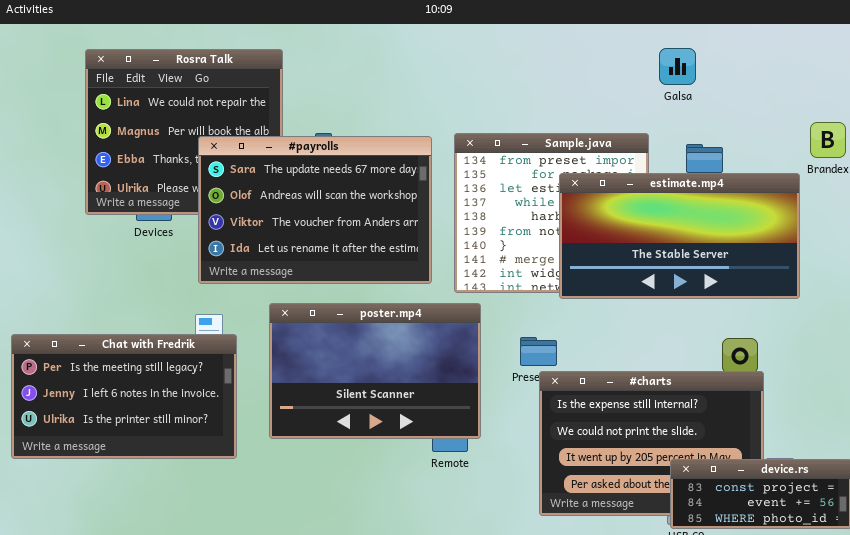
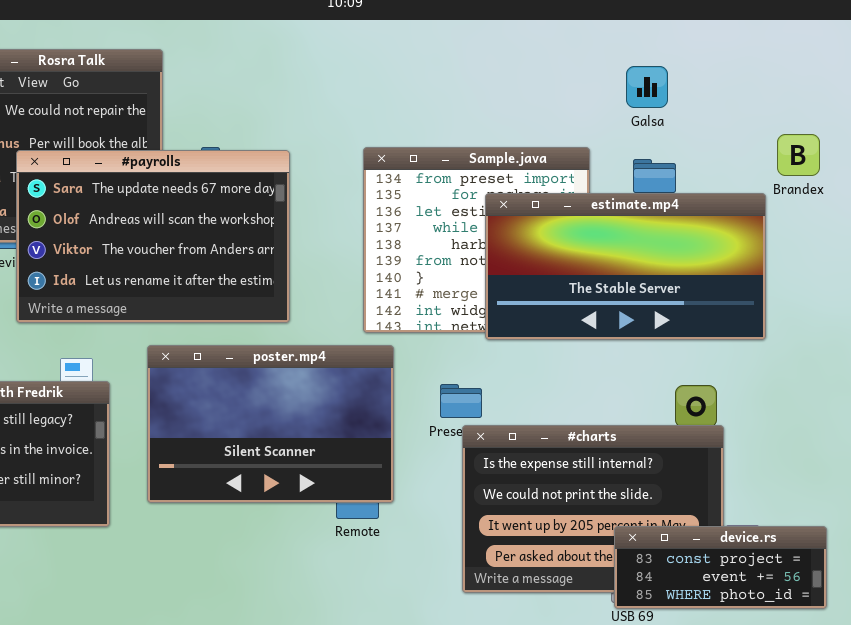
Galsa: [659,48,696,85] -> [626,66,668,108], moved
#payrolls: [198,136,432,284] -> [16,150,290,323], moved

